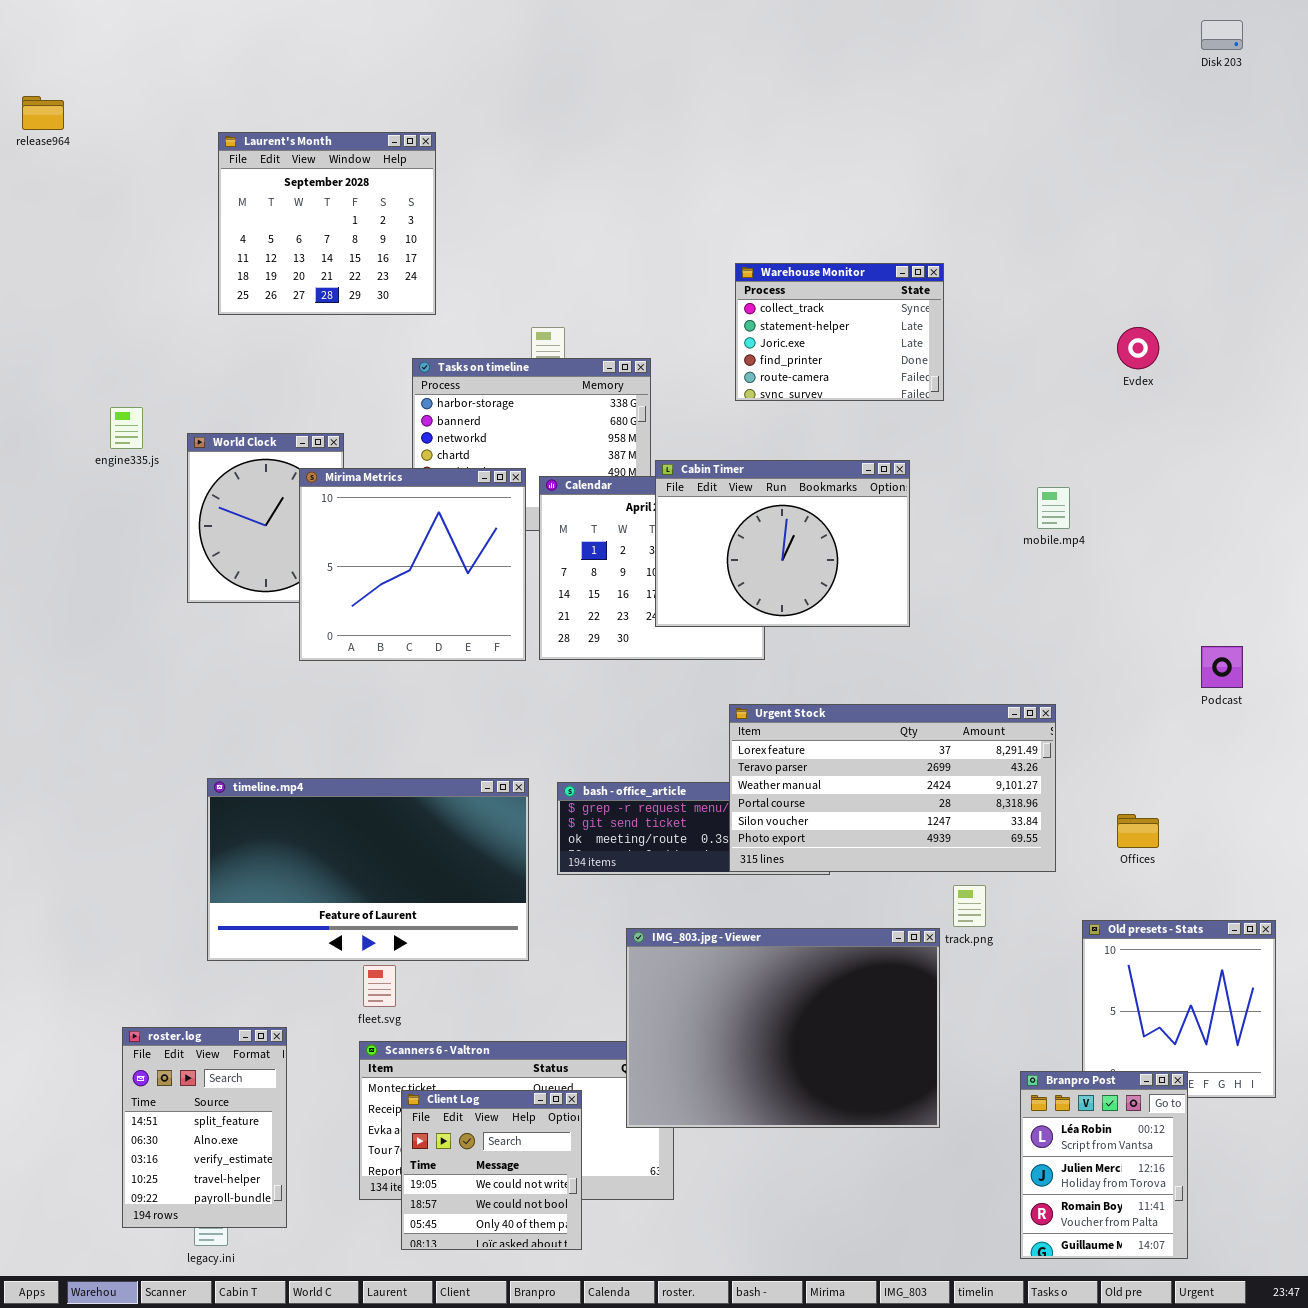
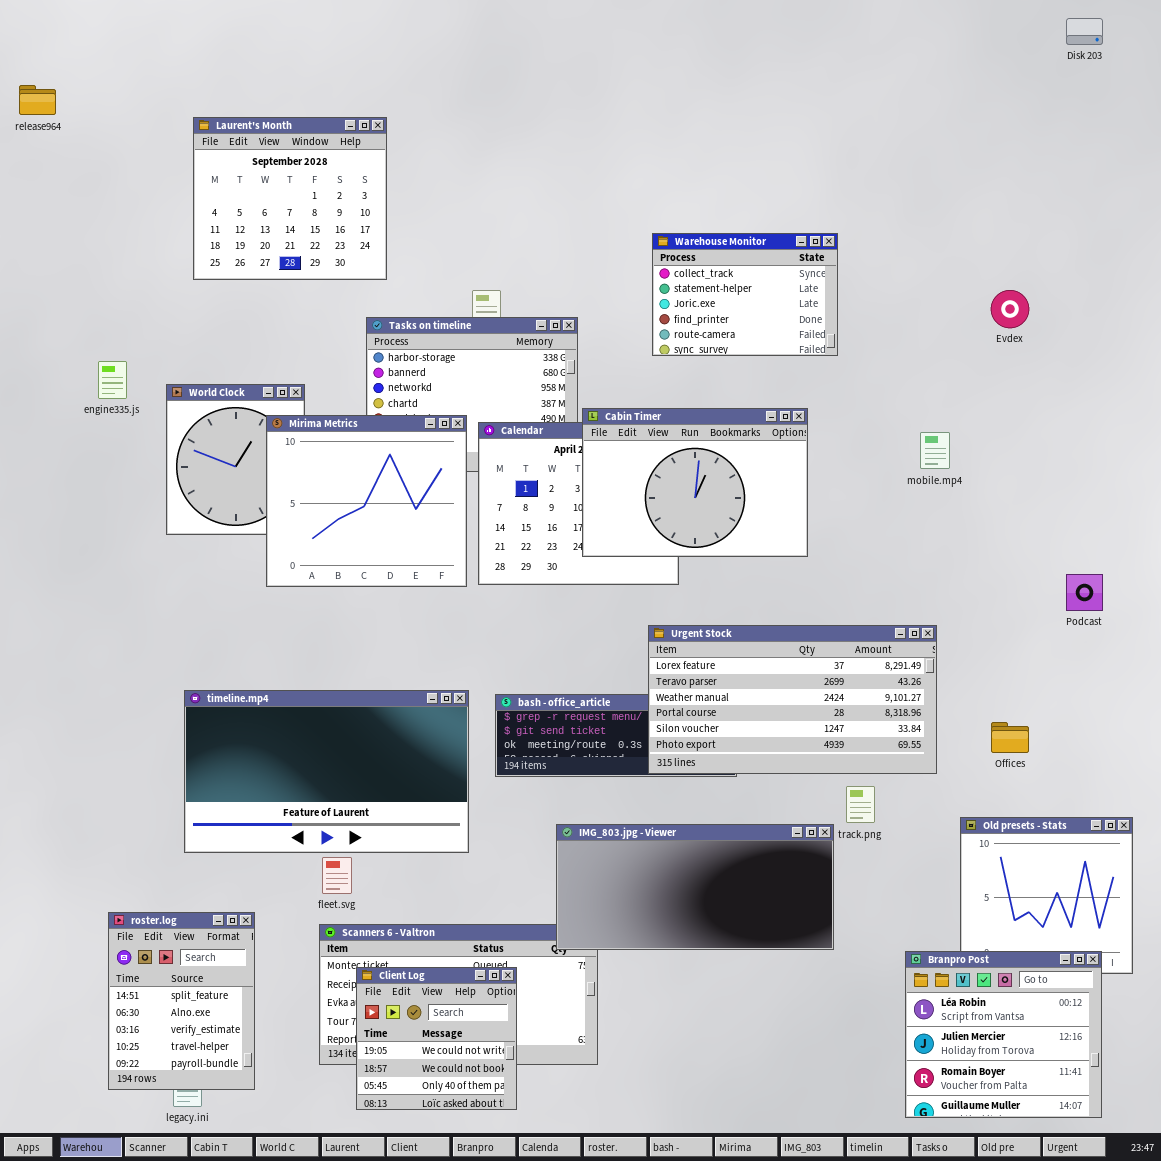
IMG_803.jpg - Viewer: [626,928,940,1128] -> [556,824,834,950], resized
Branpro Post: [1020,1071,1188,1259] -> [905,951,1102,1118], resized

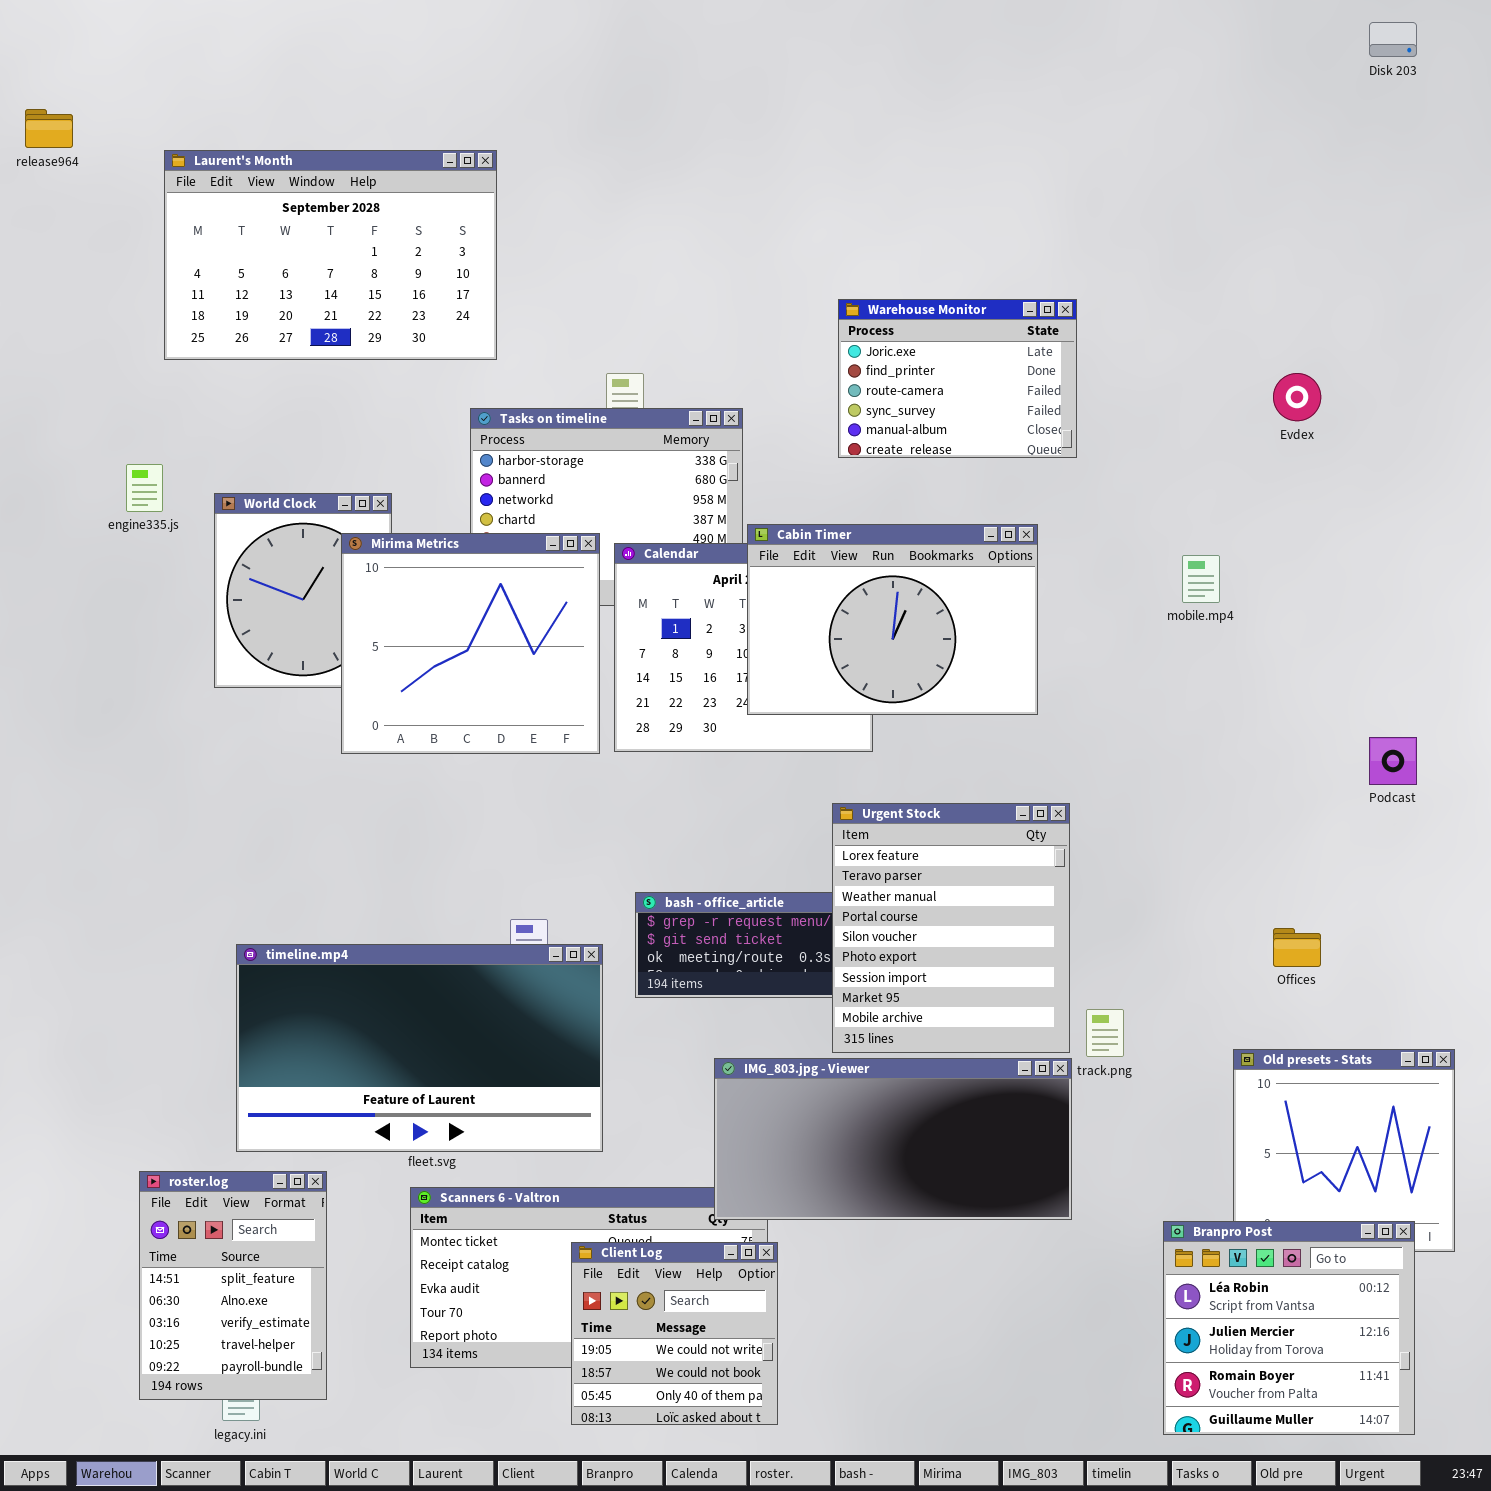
Laurent's Month: [193,117,387,280] -> [164,150,497,360], resized
Warehouse Monitor: [652,233,838,356] -> [838,299,1077,458], scrolled down 2 rows
Urgent Stock: [648,625,937,774] -> [832,803,1070,1053], resized
timeline.mp4: [184,690,469,853] -> [236,944,603,1152], moved
Client Log: [356,967,517,1110] -> [571,1242,778,1425], moved

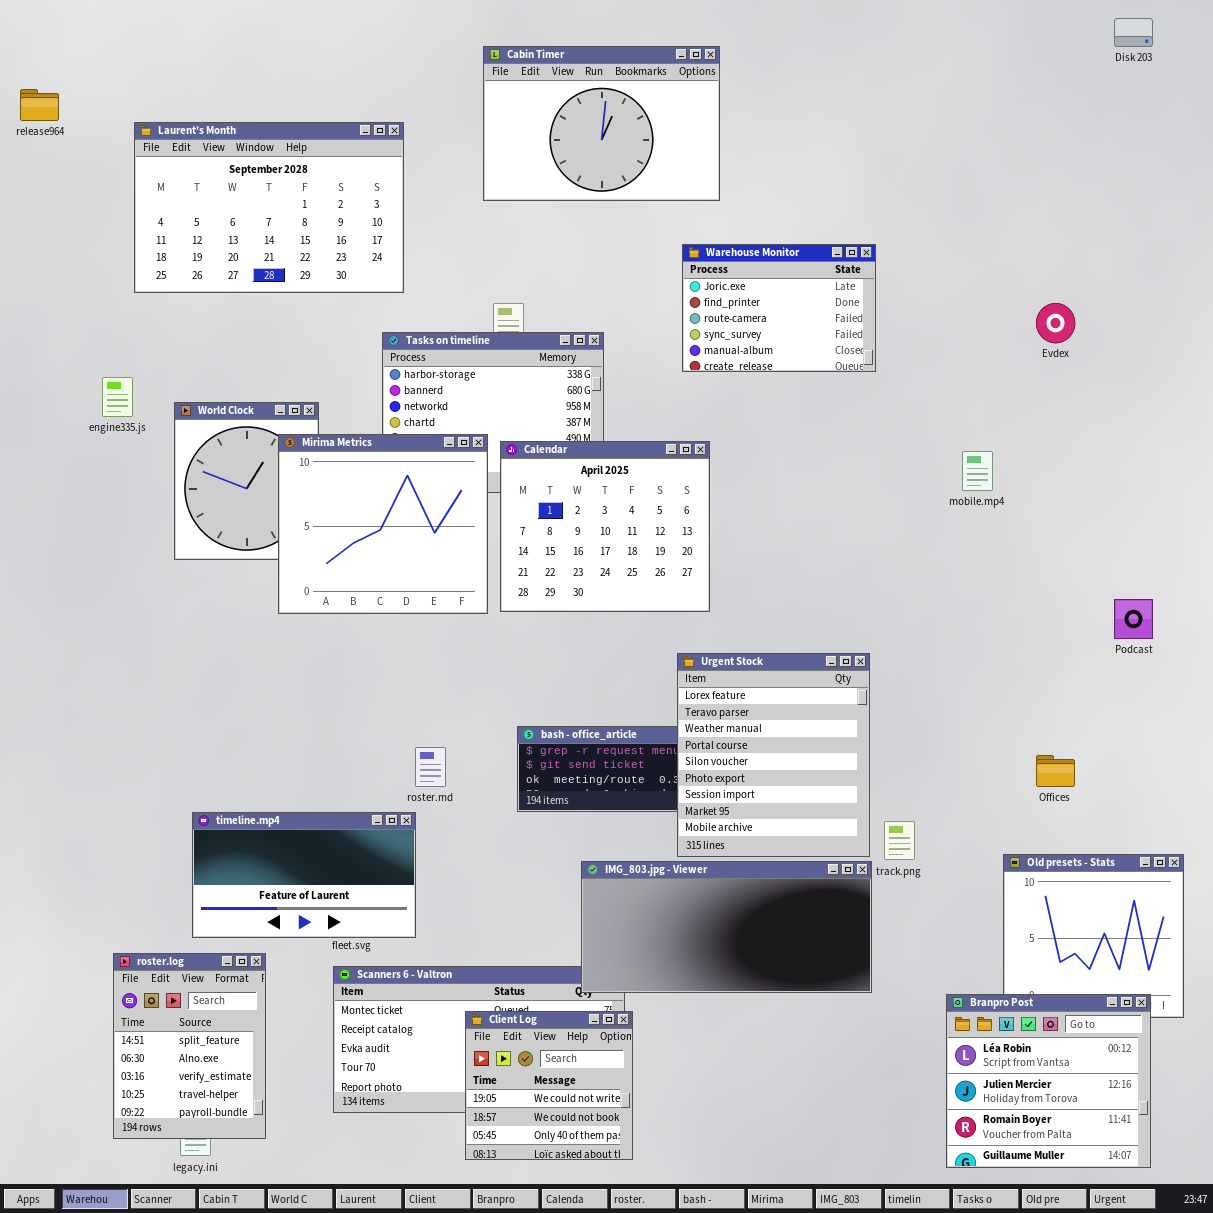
Cabin Timer: [747,524,1038,715] -> [483,46,720,201], moved
timeline.mp4: [236,944,603,1152] -> [192,812,416,938], resized

